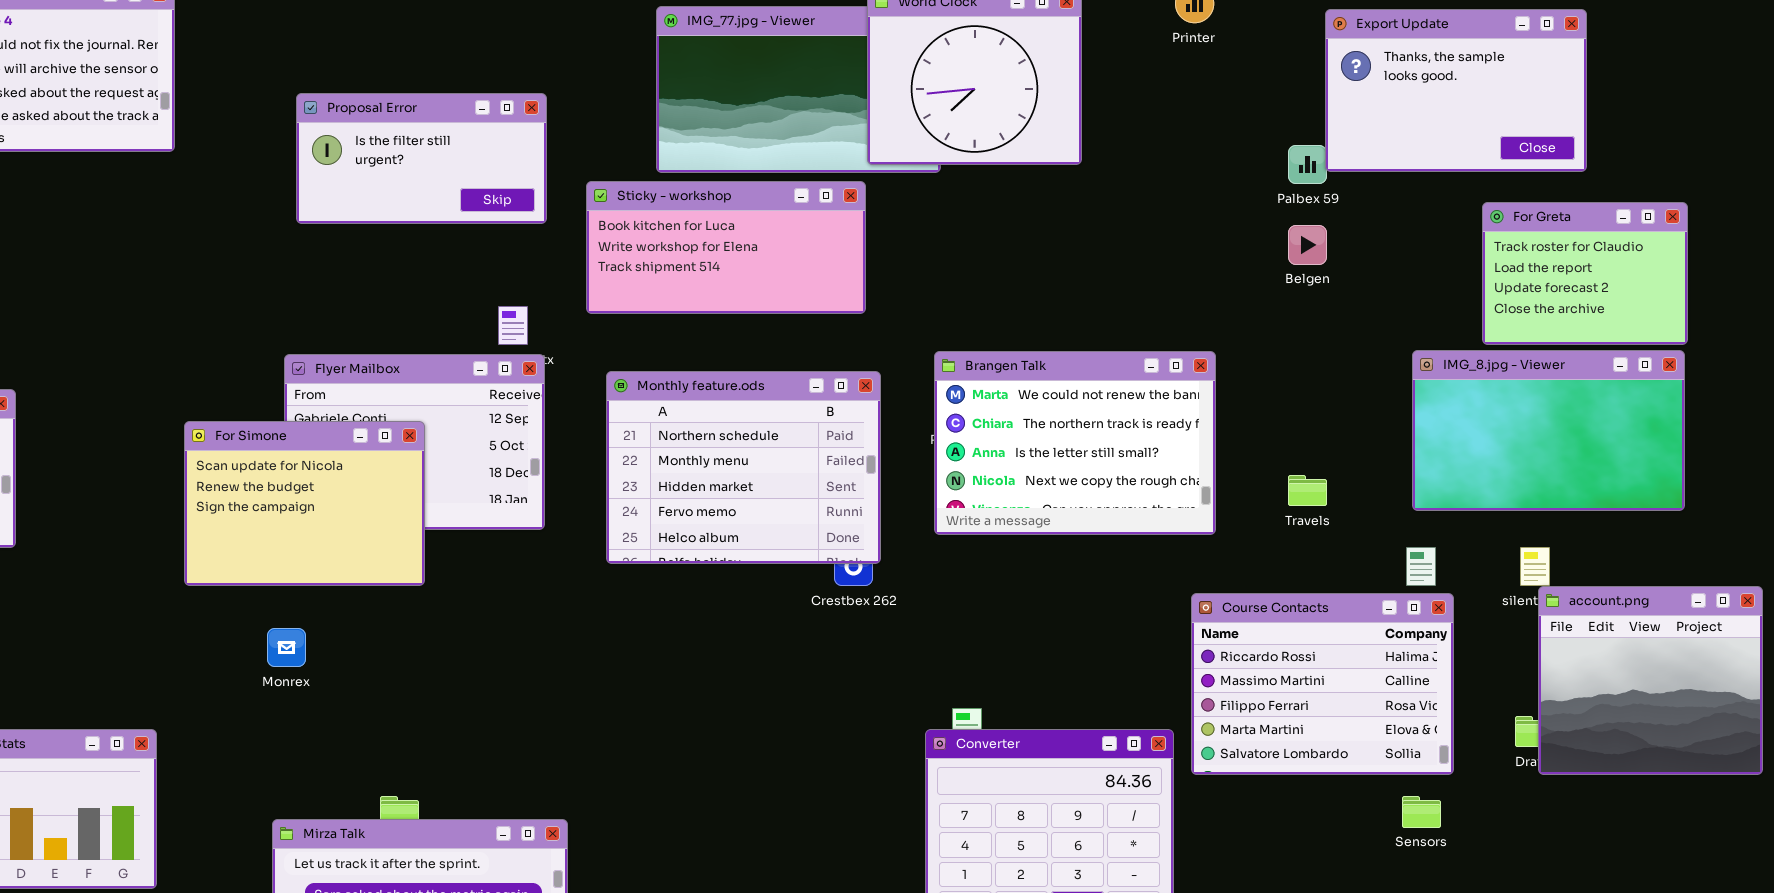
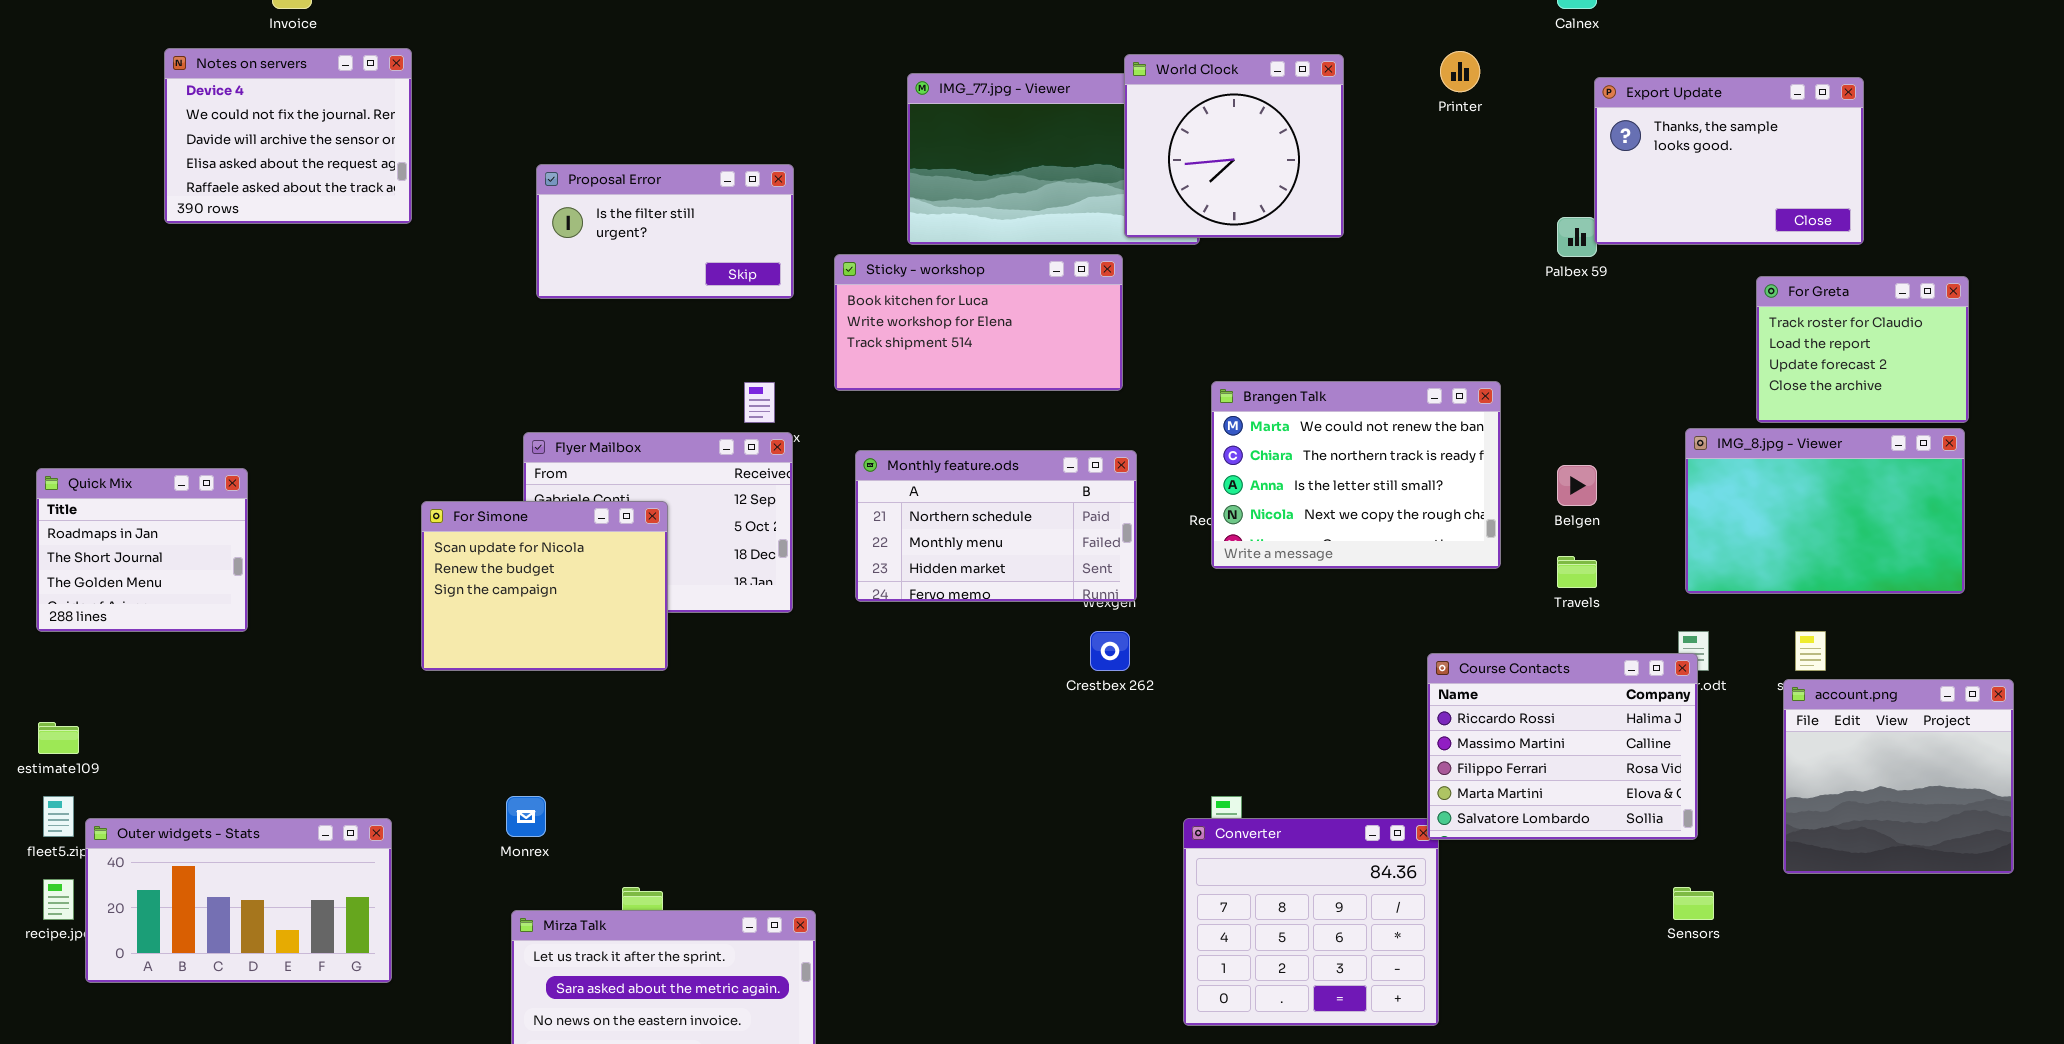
Belgen: [1288,225,1327,265] -> [1557,465,1597,506], moved
Brangen Talk: [934,351,1216,535] -> [1211,381,1501,569], moved
Monthly feature.ods: [606,371,881,564] -> [855,450,1137,602], resized
account.png: [1538,586,1763,775] -> [1783,679,2014,874], moved
Course Contacts: [1191,593,1454,775] -> [1427,653,1698,840], moved
Monrex: [267,628,306,667] -> [506,796,546,837], moved

